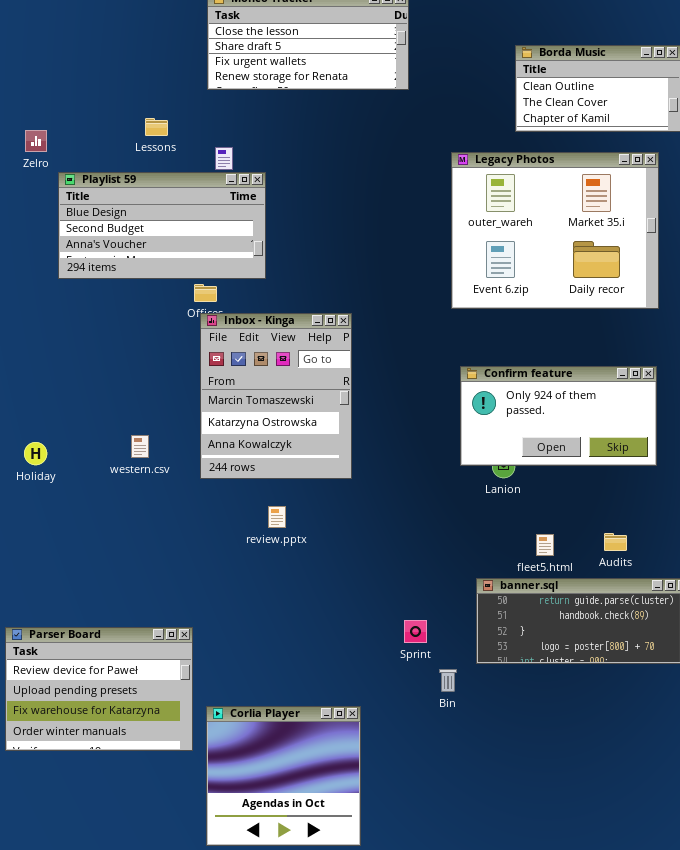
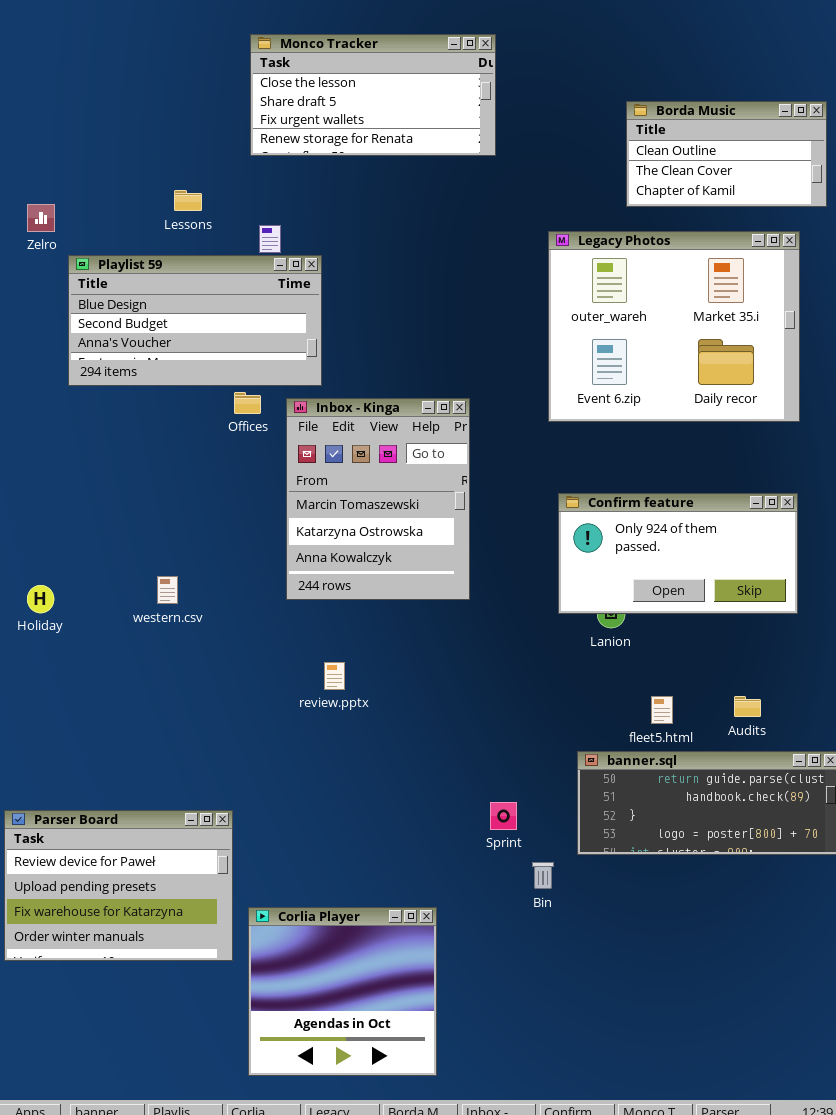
Inbox - Kinga: [200,313,352,479] -> [286,398,470,600], moved

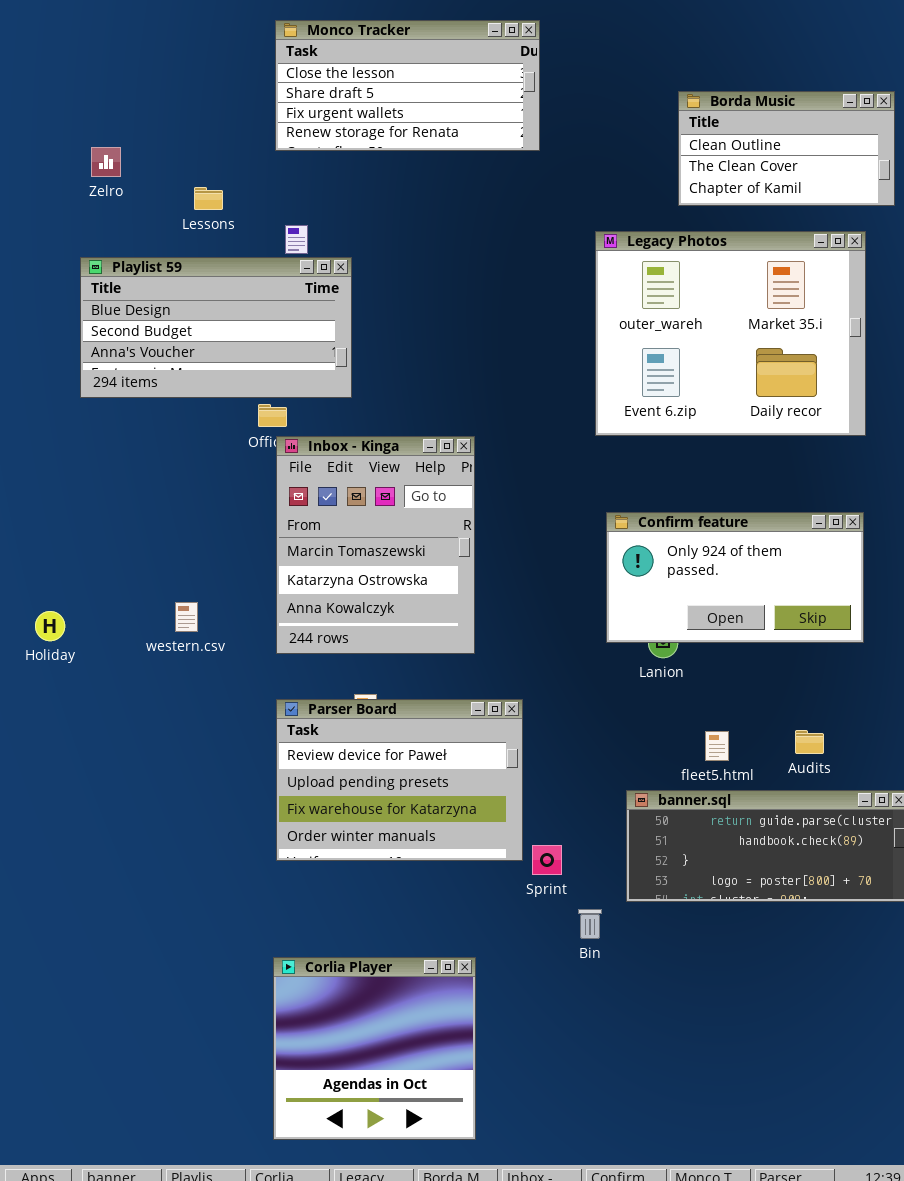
Zelro: [27,204,55,232] -> [91,147,121,177], moved
Inbox - Kinga: [286,398,470,600] -> [276,436,475,654], moved
Parser Board: [4,810,233,961] -> [276,699,523,861], moved

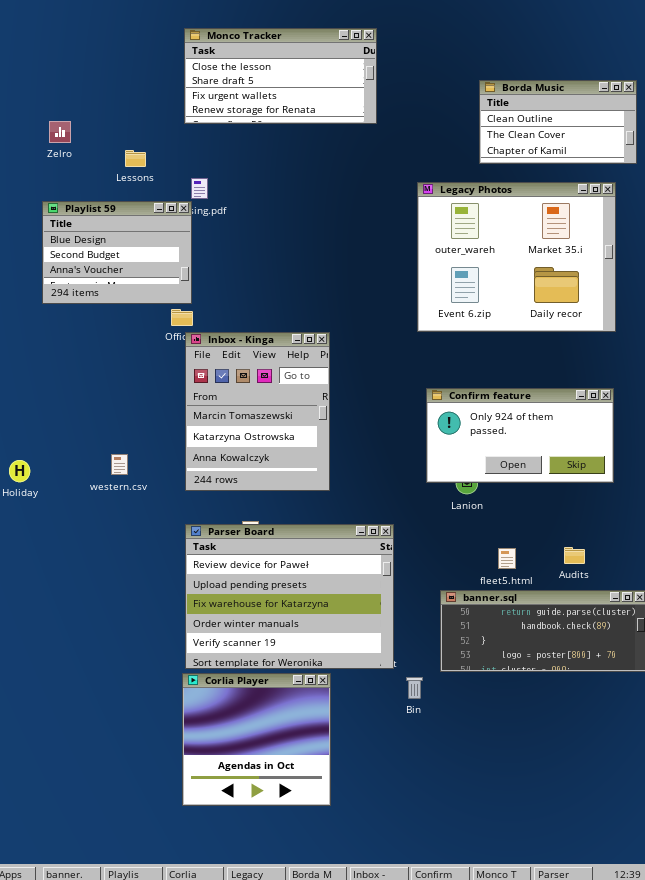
Playlist 59: [80,257,352,398] -> [42,201,192,304], resized
Parser Board: [276,699,523,861] -> [185,524,394,669], resized
Corlia Player: [273,957,476,1140] -> [182,673,331,806], moved

